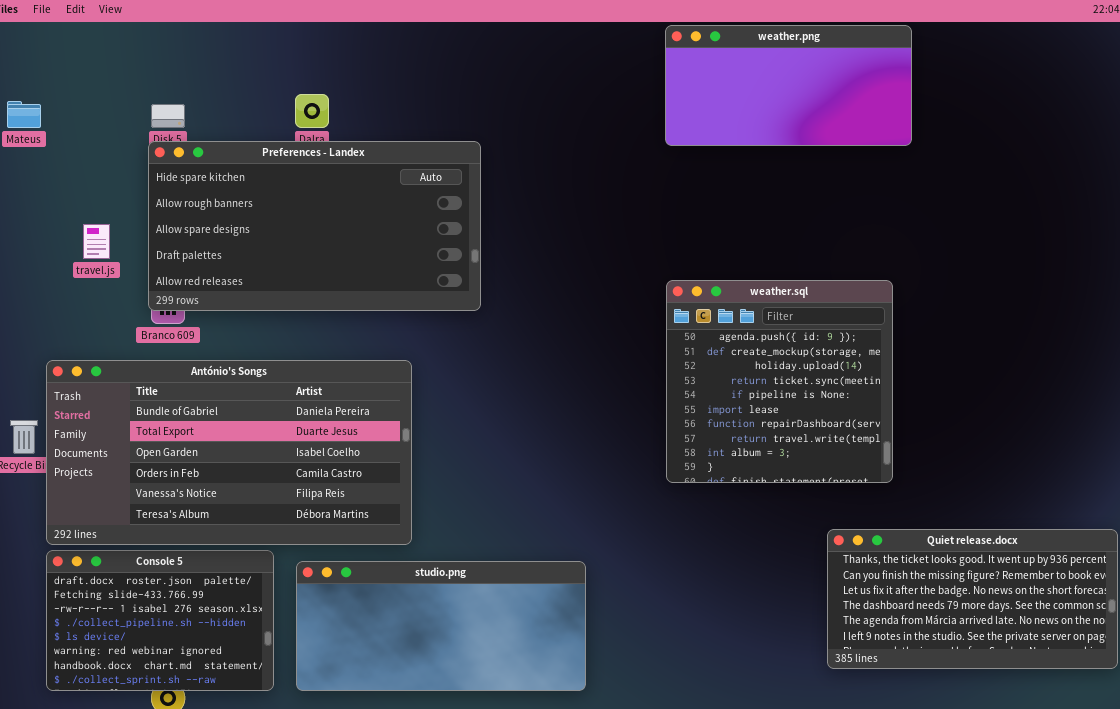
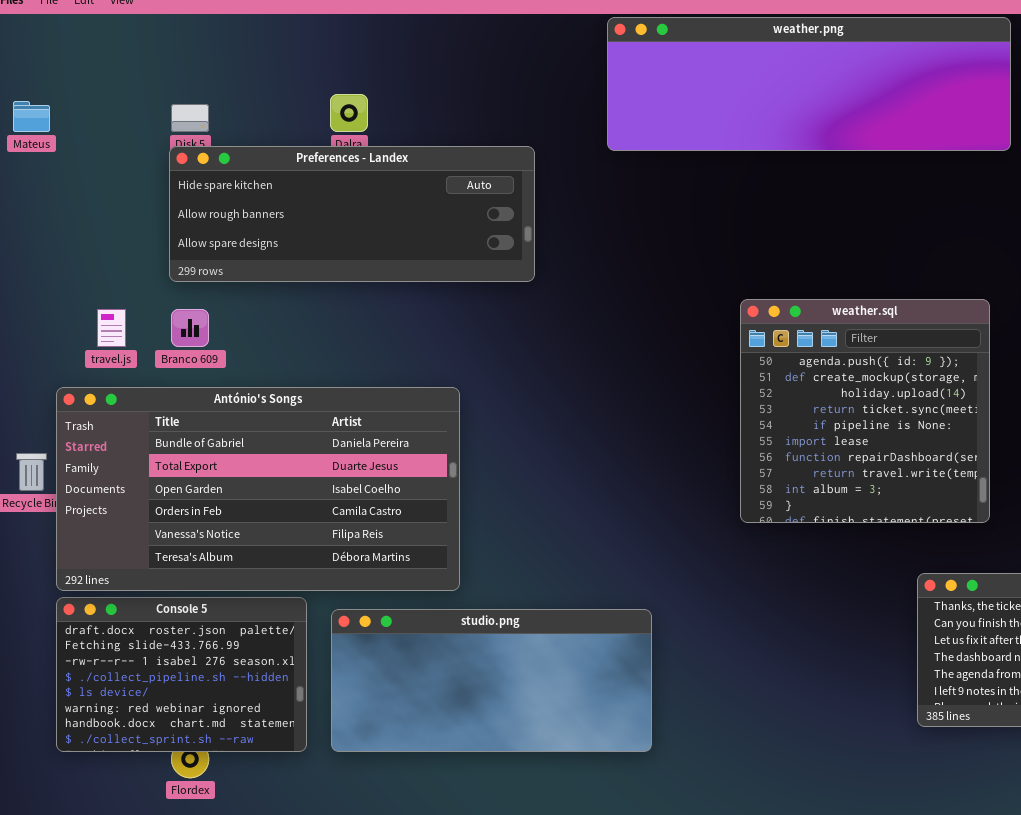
weather.png: [665,25,912,146] -> [607,17,1011,151], resized
Preferences - Landex: [148,141,481,311] -> [169,146,535,282], resized
travel.js: [83,224,110,259] -> [97,309,126,347], moved

